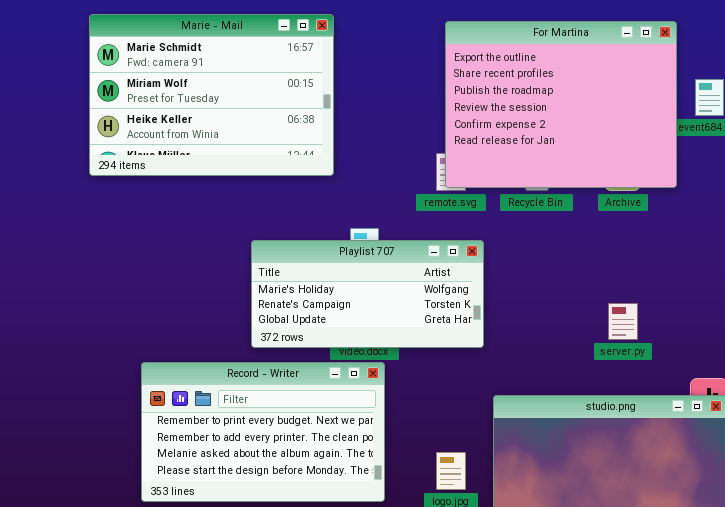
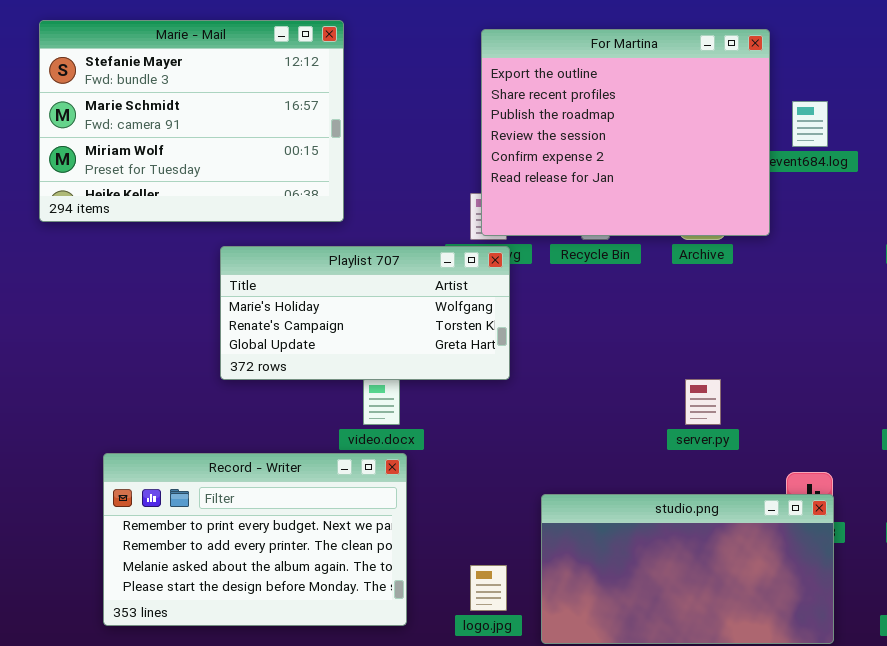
Marie - Mail: [89,14,334,176] -> [39,20,344,222], scrolled up 1 row
Playlist 707: [251,240,484,348] -> [220,246,510,380], moved

